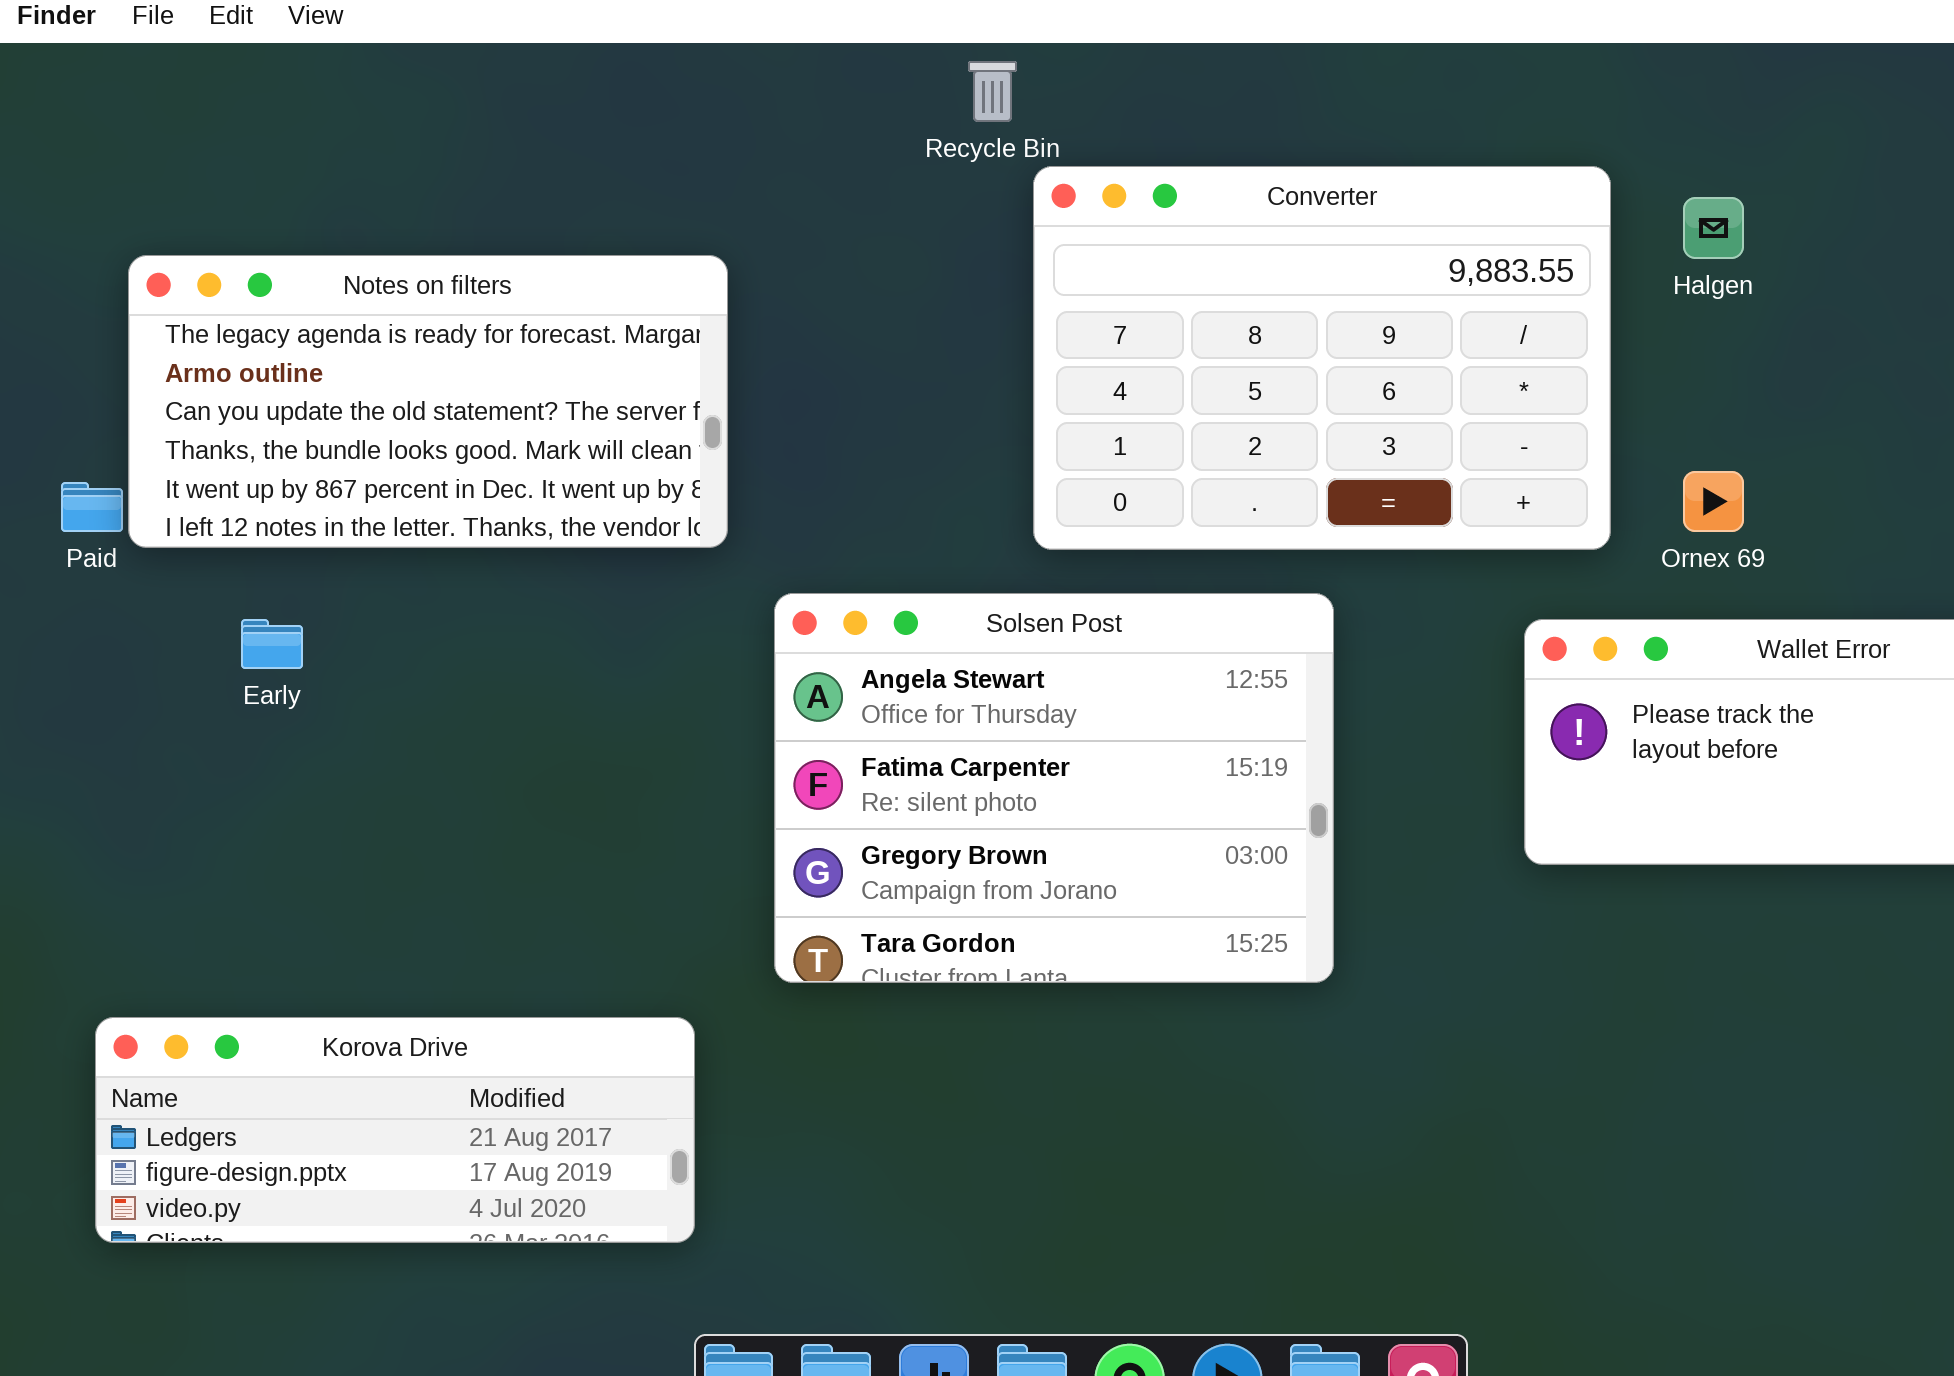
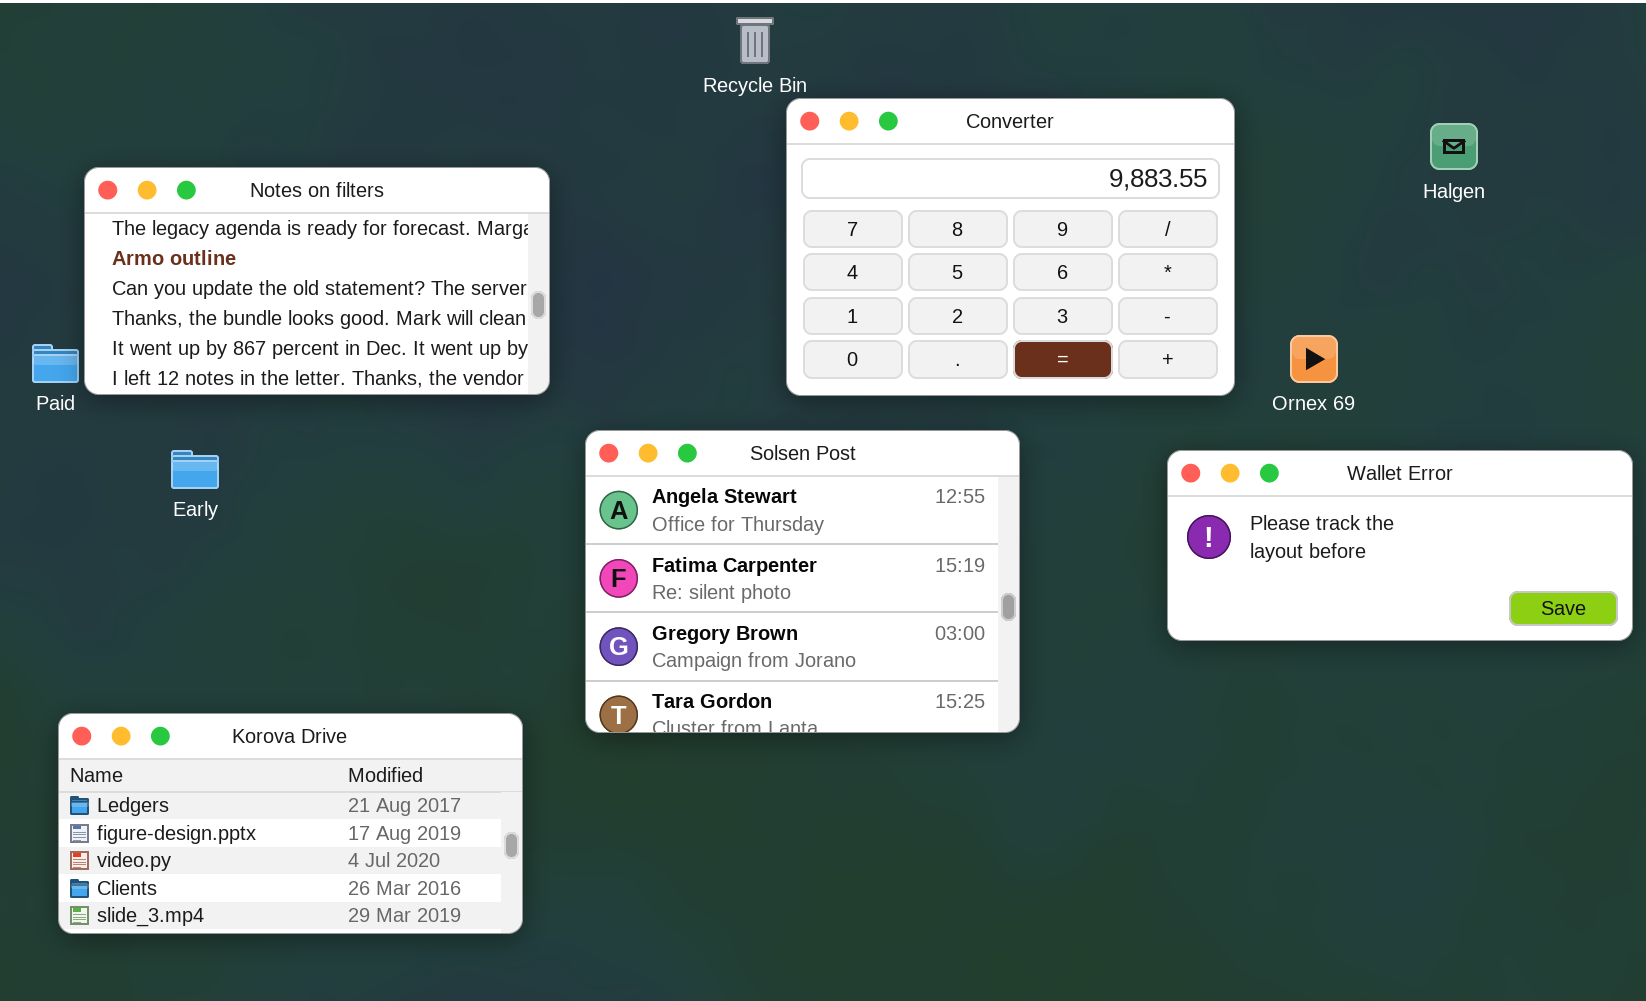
Halgen: [1683,197,1744,259] -> [1430,123,1478,170], moved
Korova Drive: [95,1017,695,1243] -> [58,713,523,934], resized

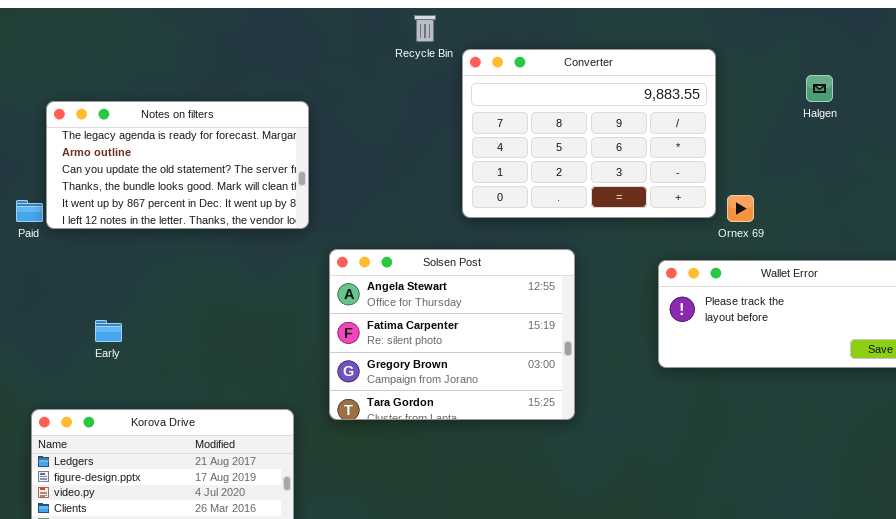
Converter: [786,98,1235,396] -> [462,49,716,218], moved
Early: [171,450,219,489] -> [95,320,122,342], moved

